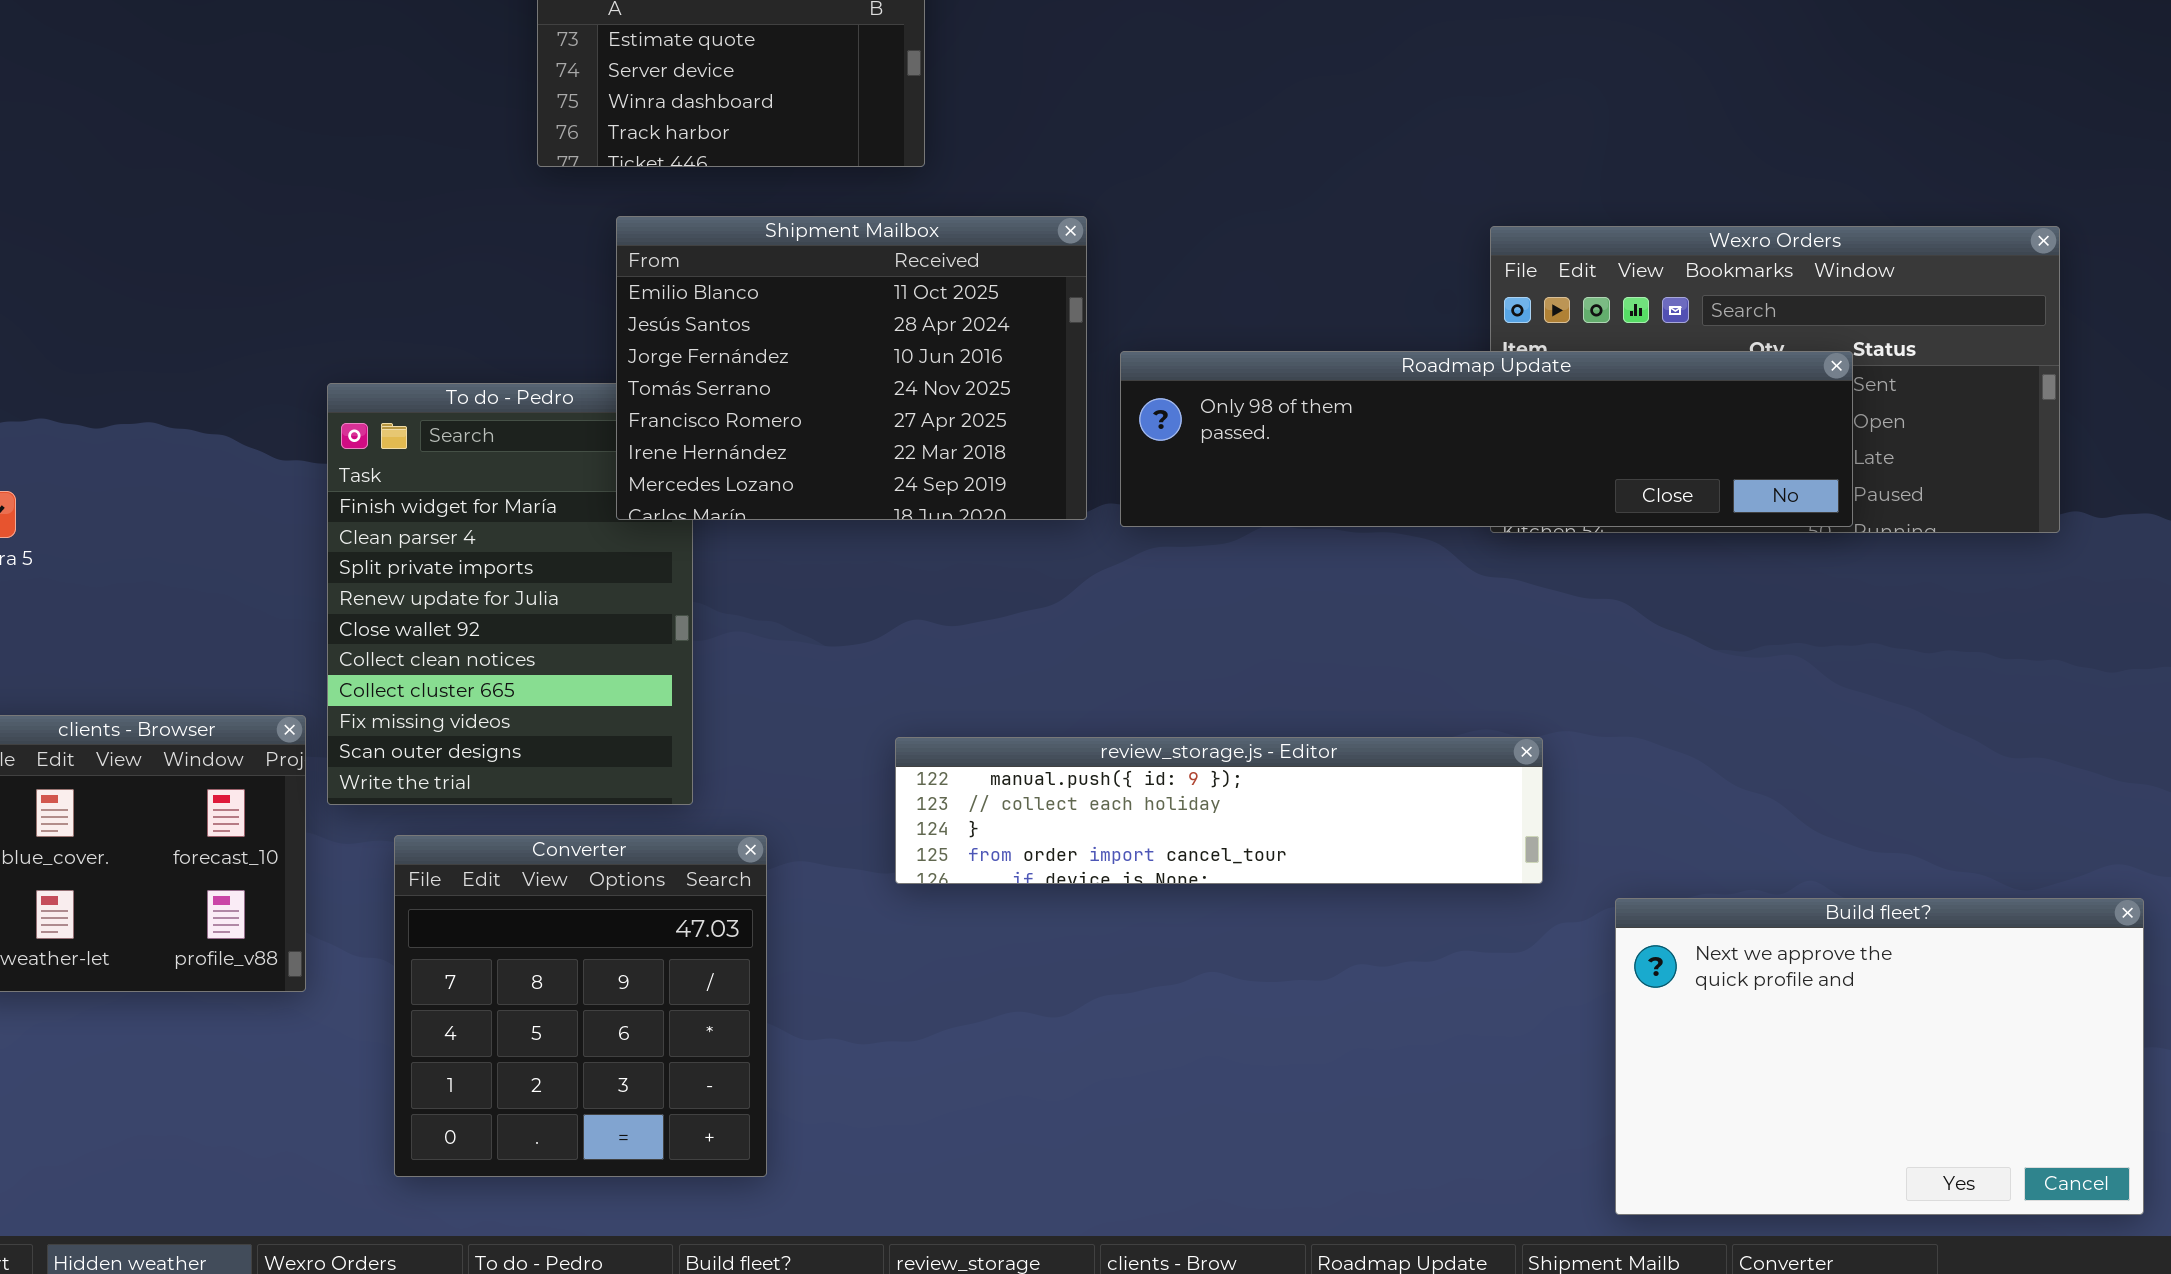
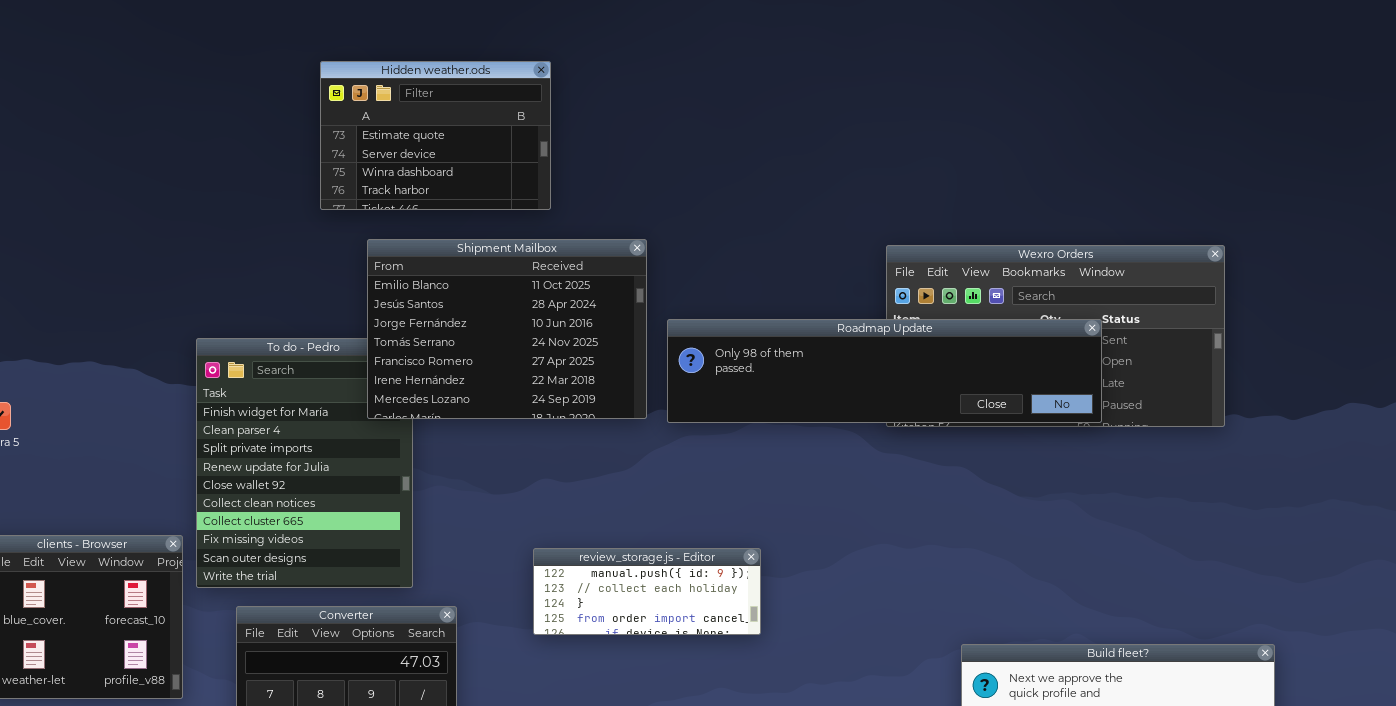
review_storage.js - Editor: [895,737,1543,884] -> [533,548,761,635], resized

